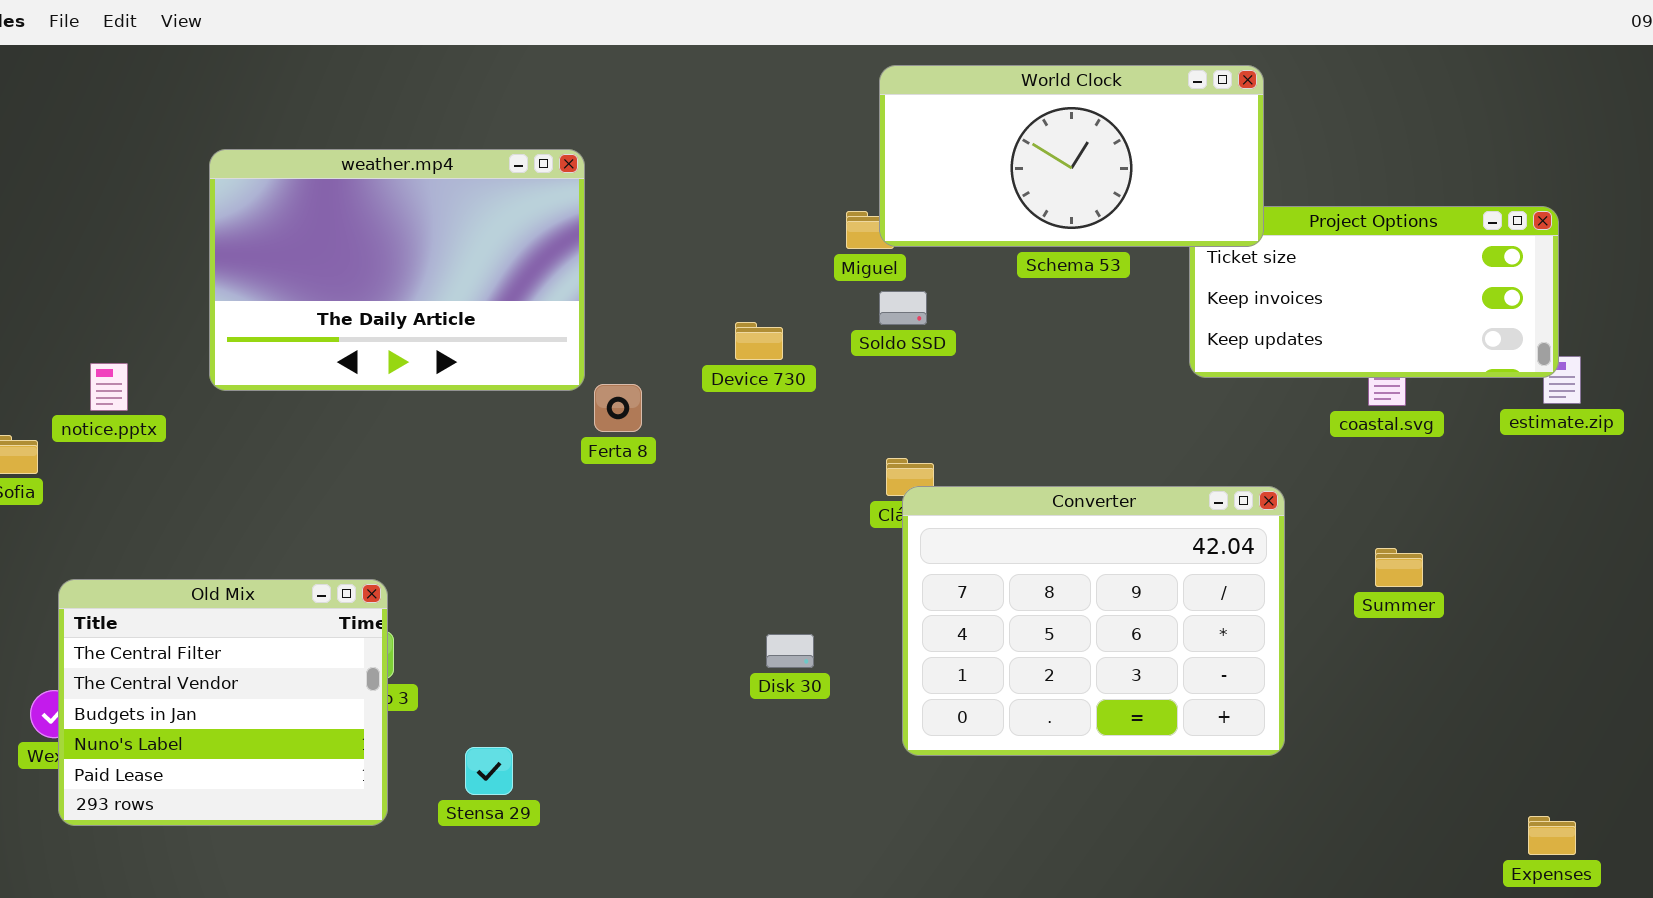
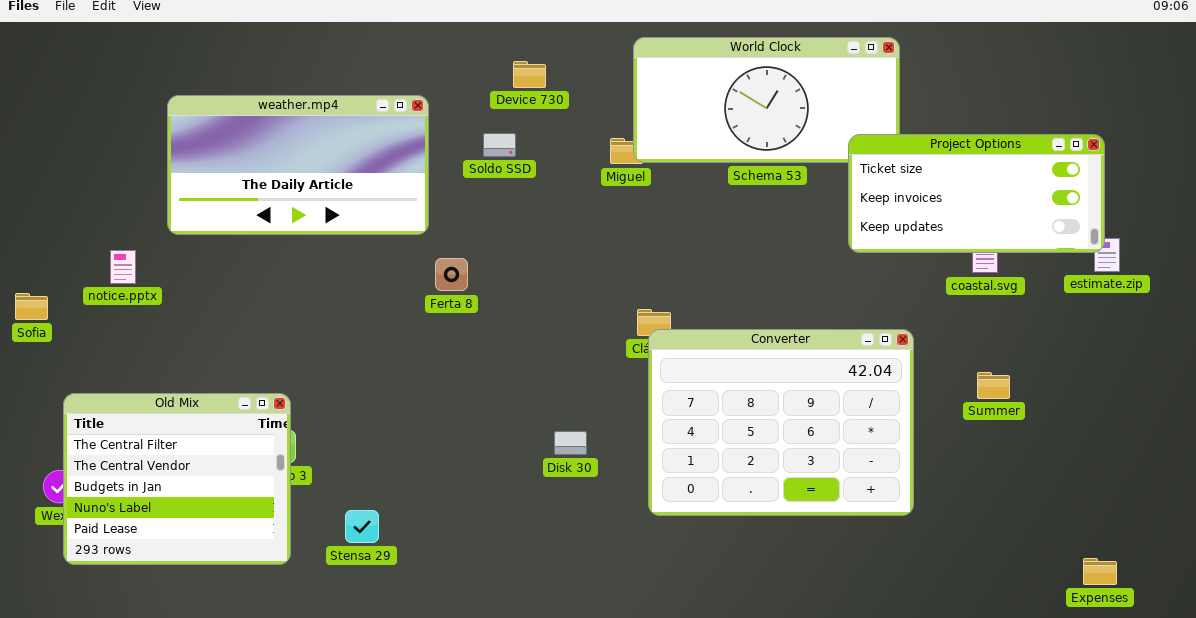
weather.mp4: [209,149,585,391] -> [167,95,429,235], resized
Project Options: [1189,206,1559,378] -> [848,134,1105,253], raised
Soldo SSD: [879,291,927,325] -> [483,133,516,157], moved
Device 730: [735,322,783,360] -> [513,61,546,88], moved
notice.pptx: [90,363,128,411] -> [110,250,136,284], moved

